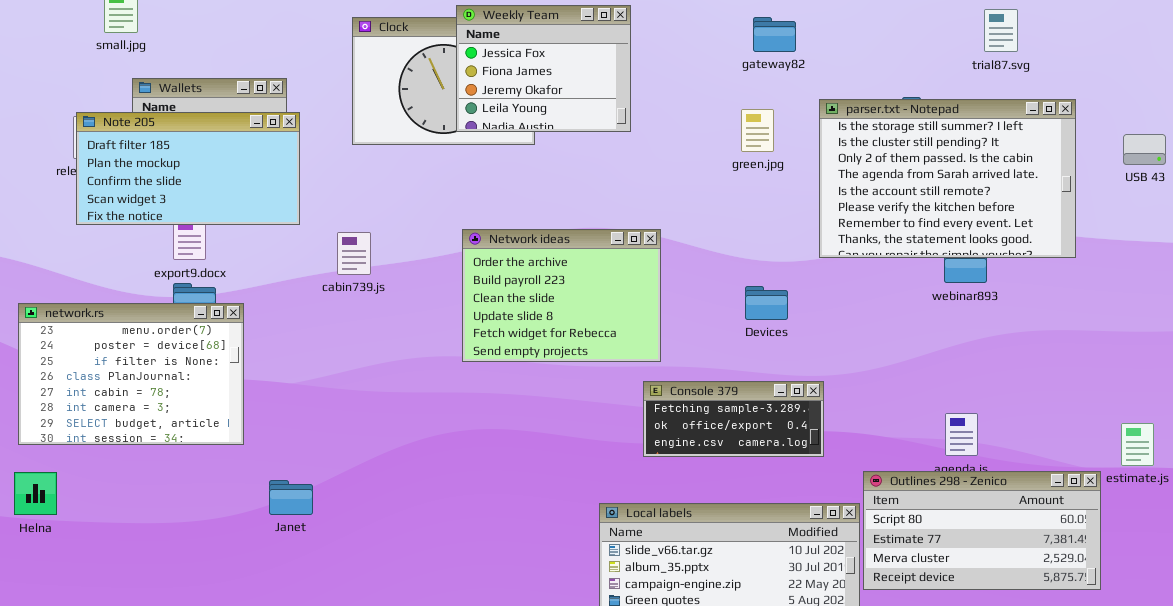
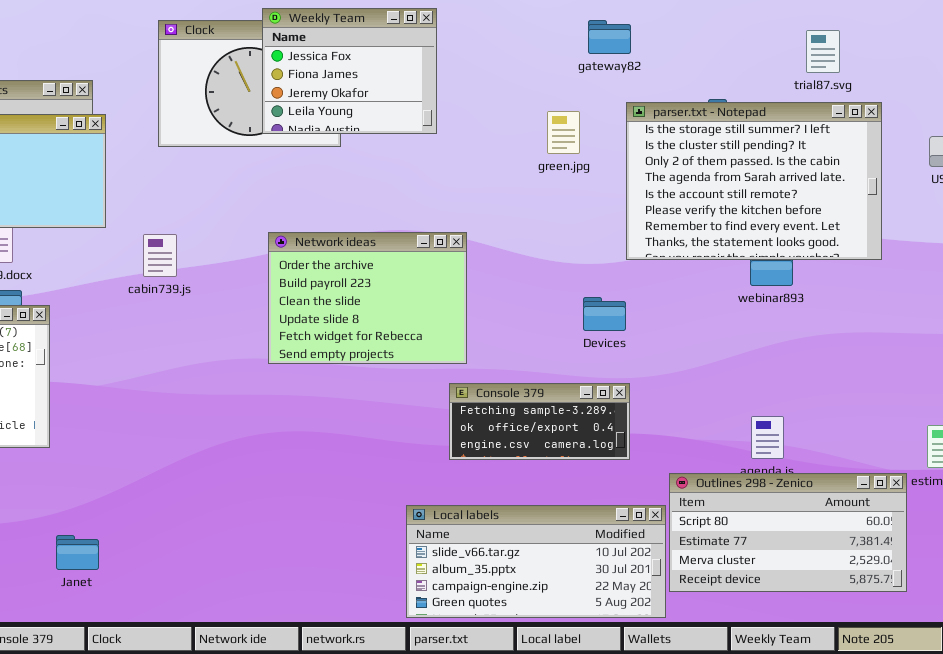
trial87.svg: [984,9,1018,52] -> [806,30,840,73], moved
gateway82: [753,17,796,52] -> [588,20,631,54], moved
Devices: [745,286,788,320] -> [583,297,626,331], moved
Janet: [269,480,313,515] -> [56,535,99,570], moved

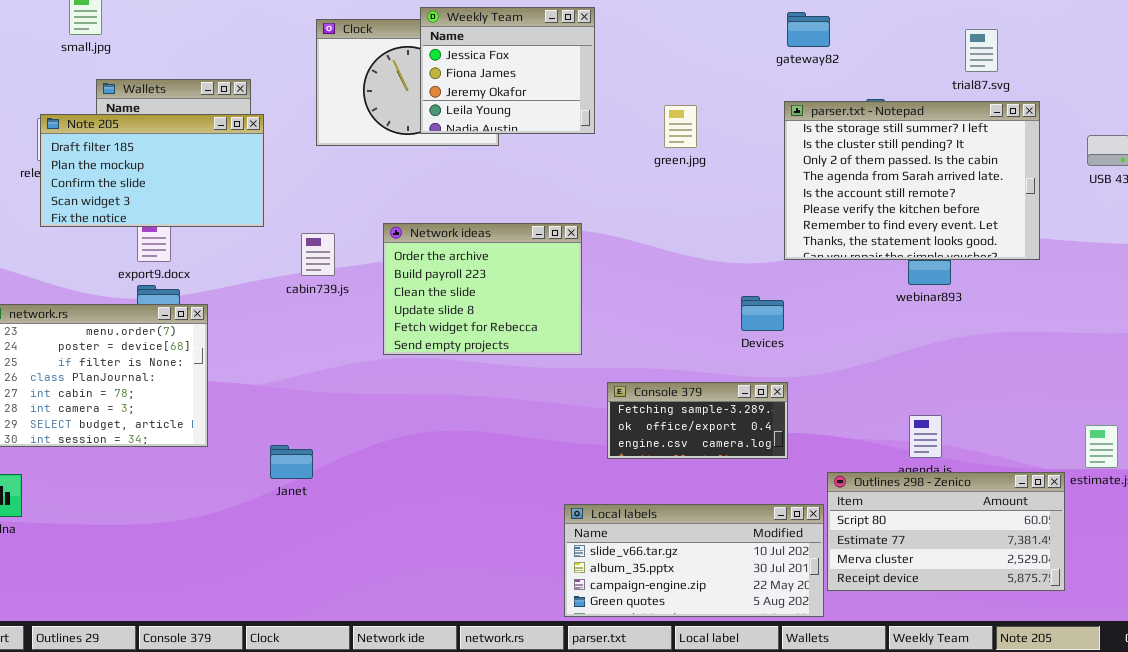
gateway82: [588,20,631,54] -> [787,12,830,47], moved
green.jpg: [547,111,580,154] -> [664,105,697,148], moved
Network ideas: [268,232,467,364] -> [383,223,582,355], moved
Janet: [56,535,99,570] -> [270,445,313,479], moved

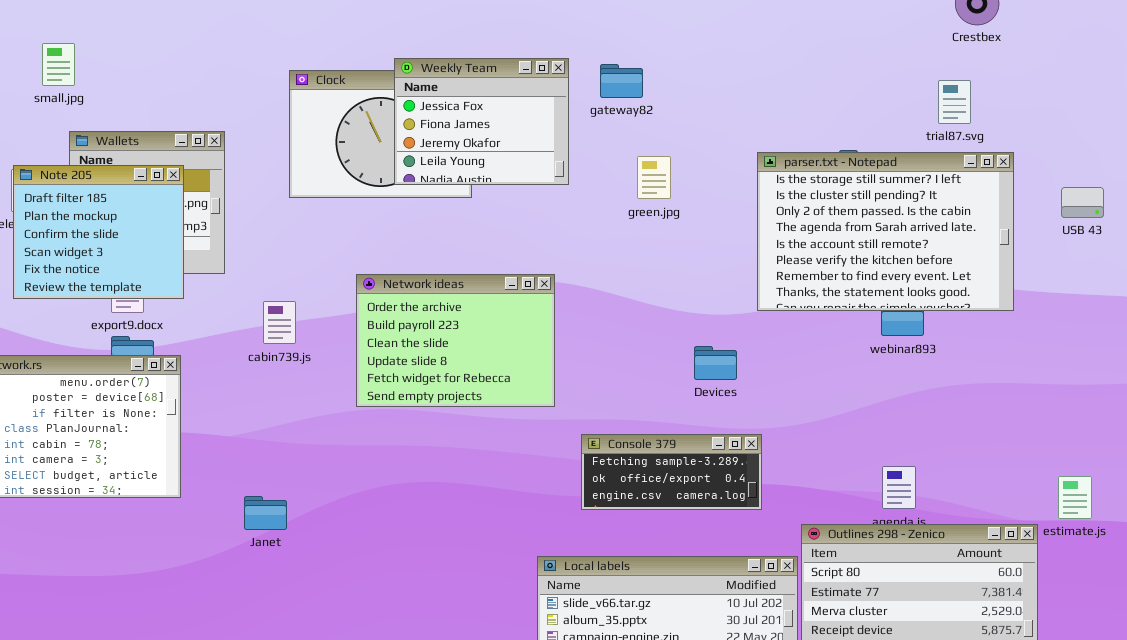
gateway82: [787,12,830,47] -> [600,64,643,98], moved
Note 205: [40,114,264,227] -> [13,165,184,299], resized
cabin739.js: [301,233,335,276] -> [263,301,296,344], moved
Devices: [741,296,784,331] -> [694,346,737,380], moved

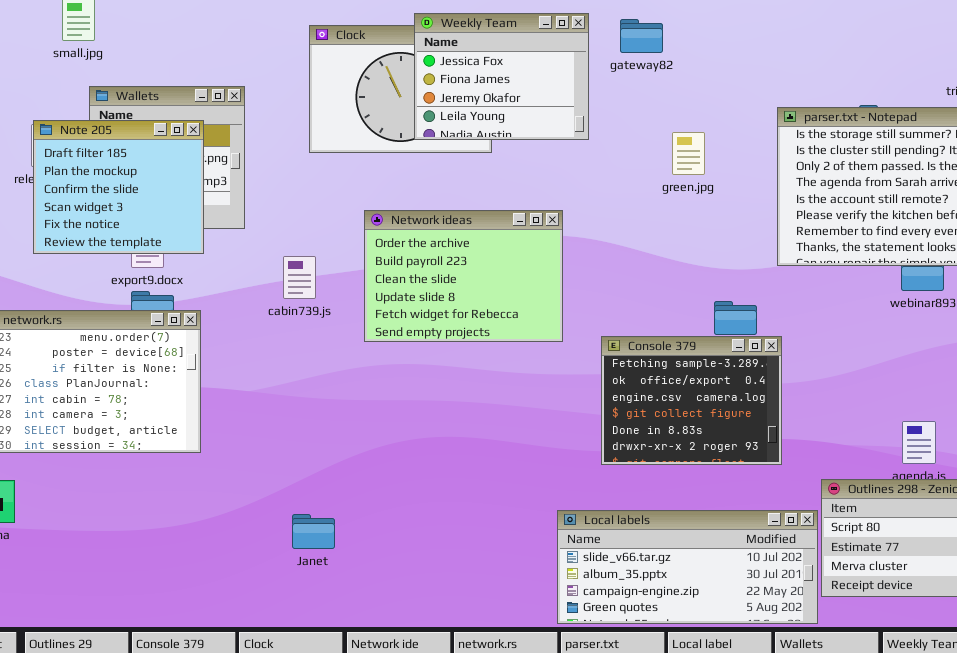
green.jpg: [637,156,671,199] -> [672,132,705,175], moved
Network ideas: [356,274,555,407] -> [364,210,563,342], moved
Console 379: [581,434,762,510] -> [601,336,782,465], resized
Janet: [244,496,287,530] -> [292,514,335,549], moved

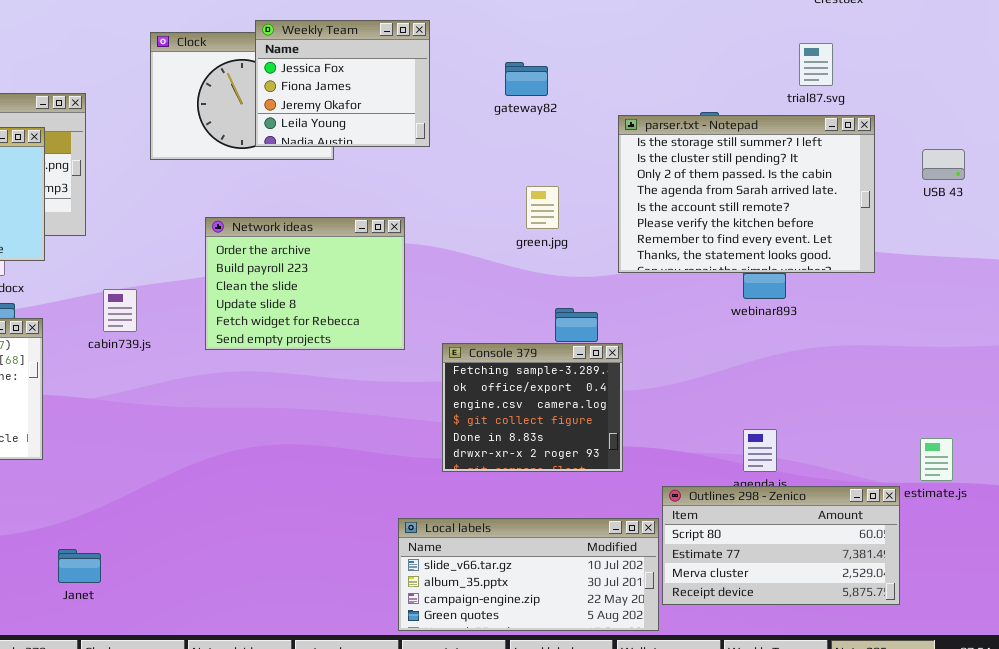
gateway82: [620,19,663,53] -> [505,62,548,96], moved
green.jpg: [672,132,705,175] -> [526,186,559,229], moved
cabin739.js: [283,256,316,299] -> [103,289,137,332], moved
Janet: [292,514,335,549] -> [58,549,101,583], moved

